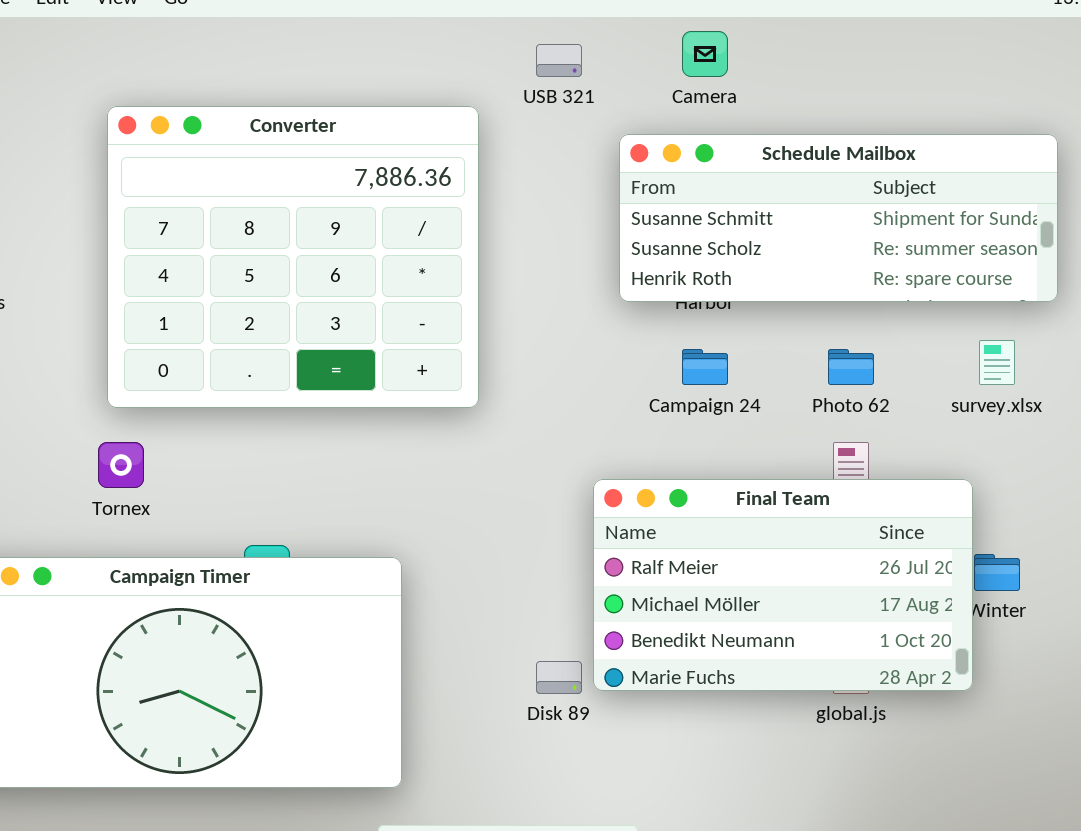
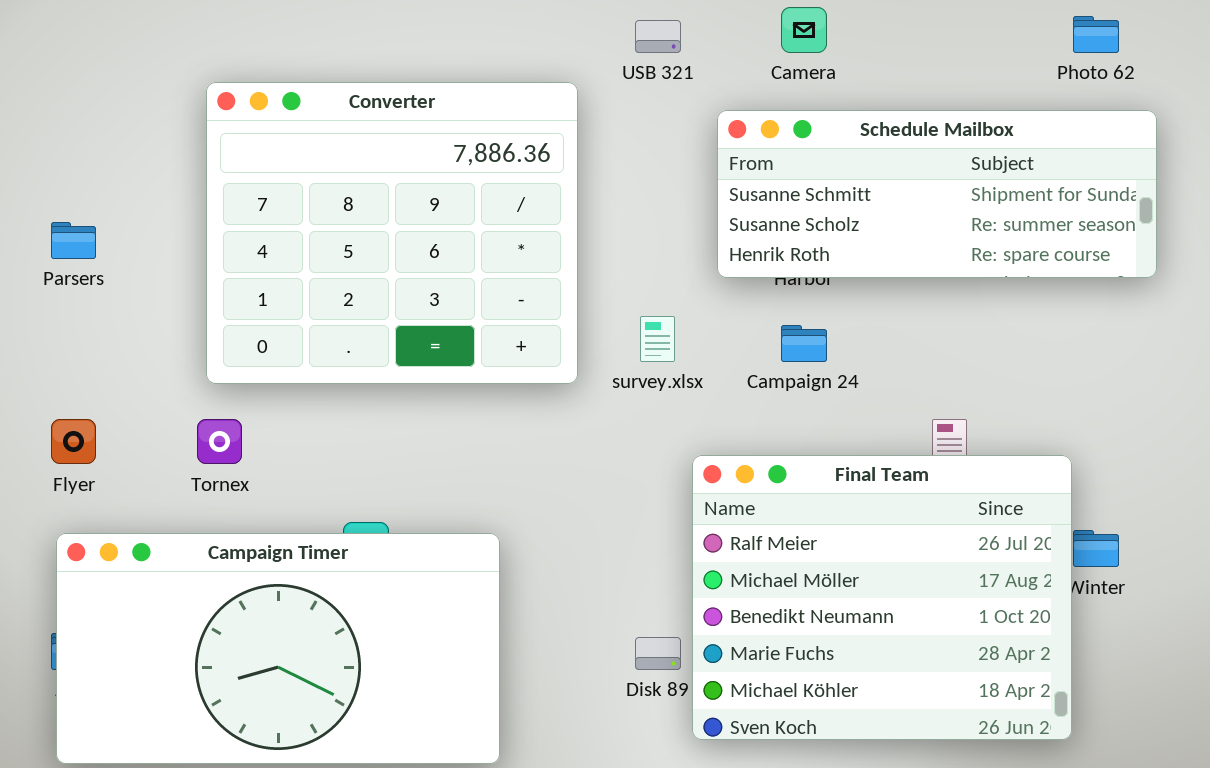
survey.xlsx: [979,340,1015,385] -> [640,316,675,362], moved
Photo 62: [828,349,874,385] -> [1073,16,1119,53], moved
Final Team: [593,479,973,691] -> [692,455,1072,740], resized

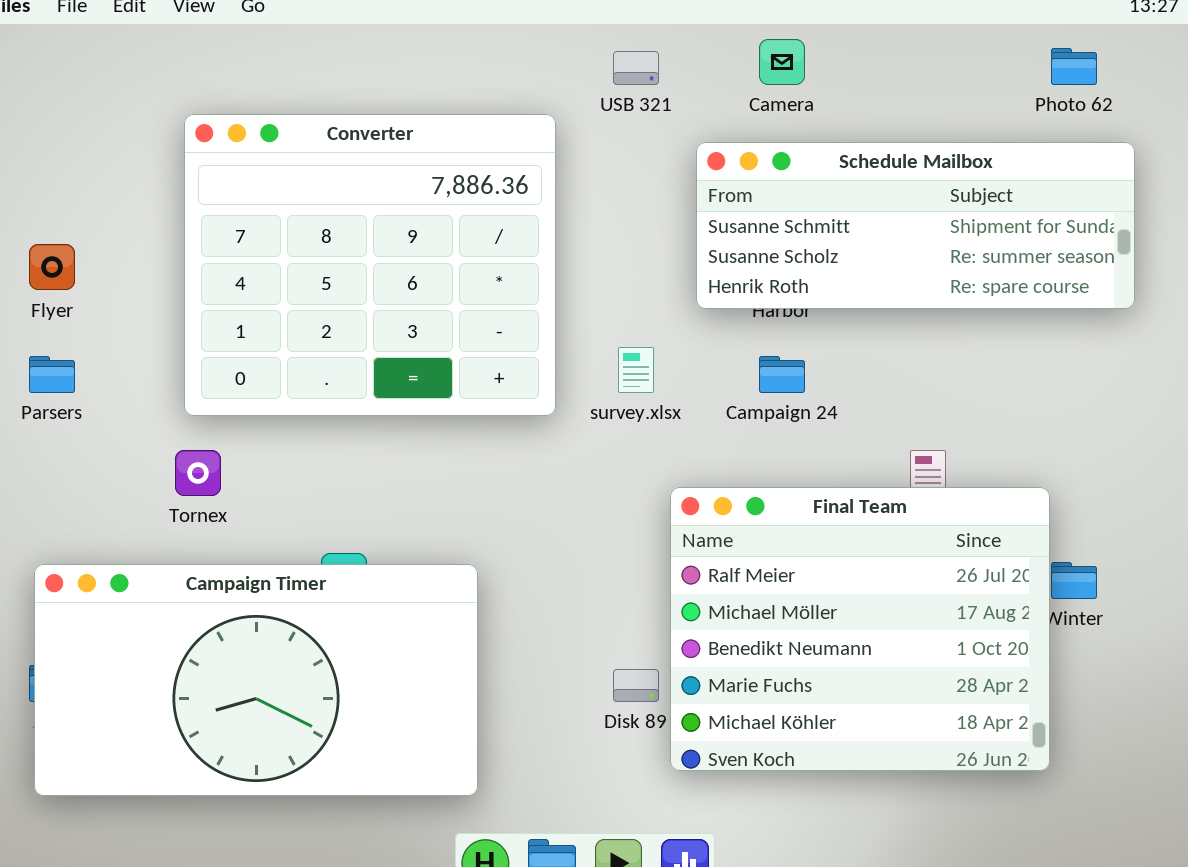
Parsers: [51,222,96,259] -> [29,356,75,393], moved
Flyer: [51,419,96,464] -> [29,244,75,290], moved

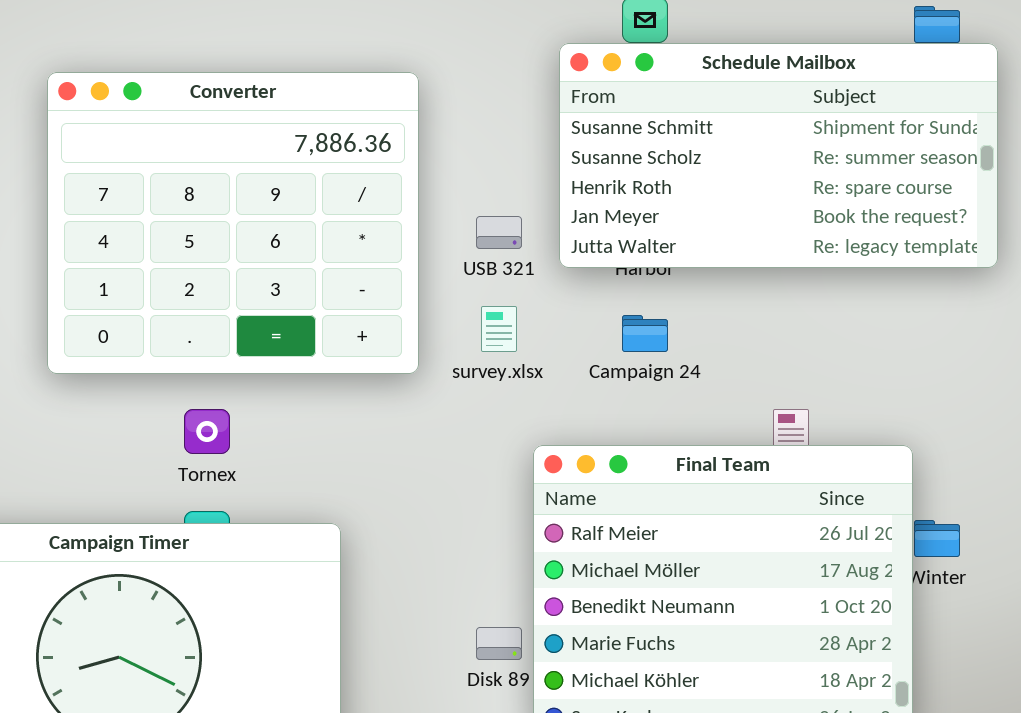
USB 321: [613,51,659,85] -> [476,216,522,249], moved
Schedule Mailbox: [696,142,1135,309] -> [559,43,998,268], resized
Tornex: [175,450,221,496] -> [184,409,230,454], moved

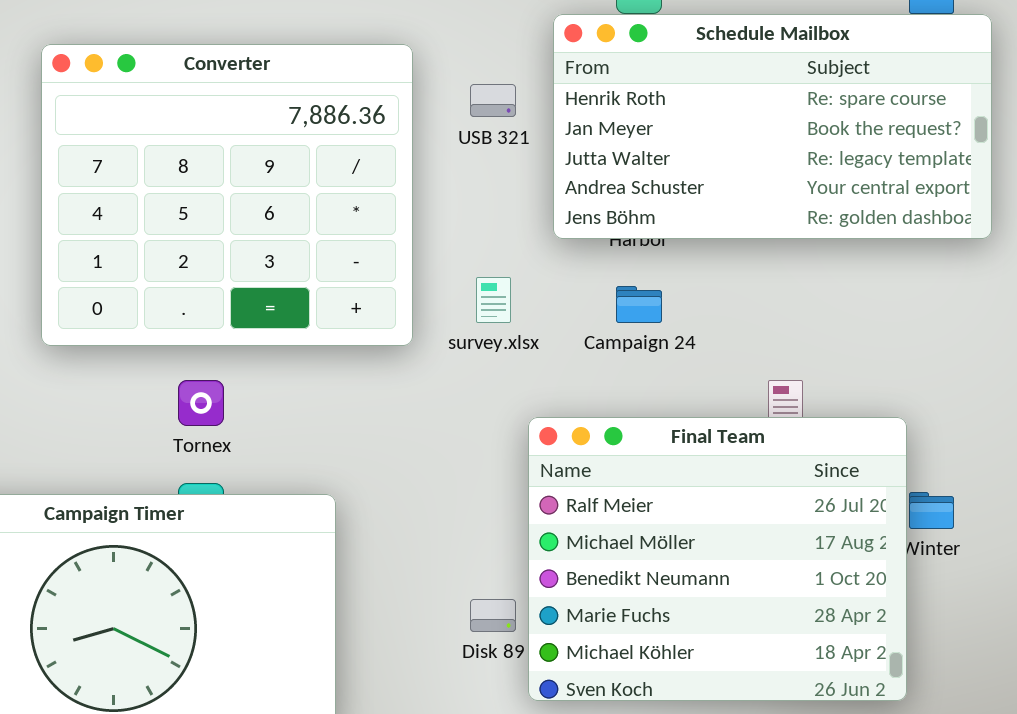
Schedule Mailbox: [559,43,998,268] -> [553,14,992,239], scrolled down 2 rows
USB 321: [476,216,522,249] -> [470,84,516,117], moved

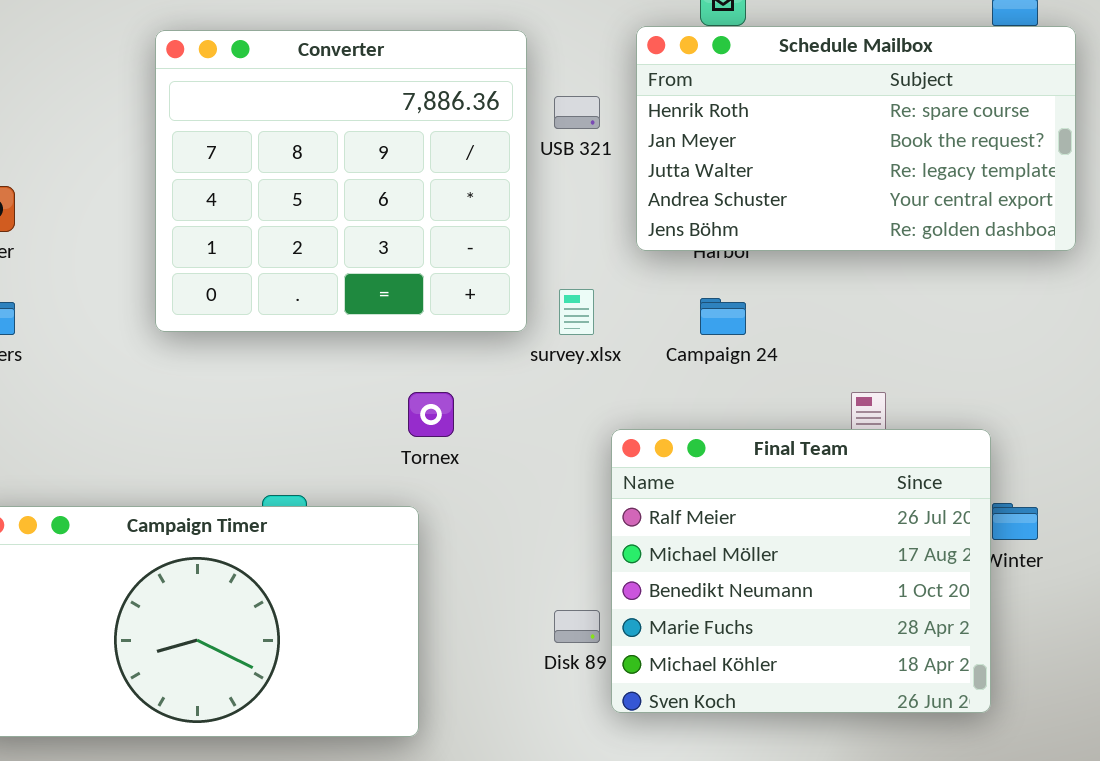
Converter: [41,44,413,346] -> [155,30,527,332], moved
Tornex: [178,380,224,426] -> [408,392,454,437], moved

